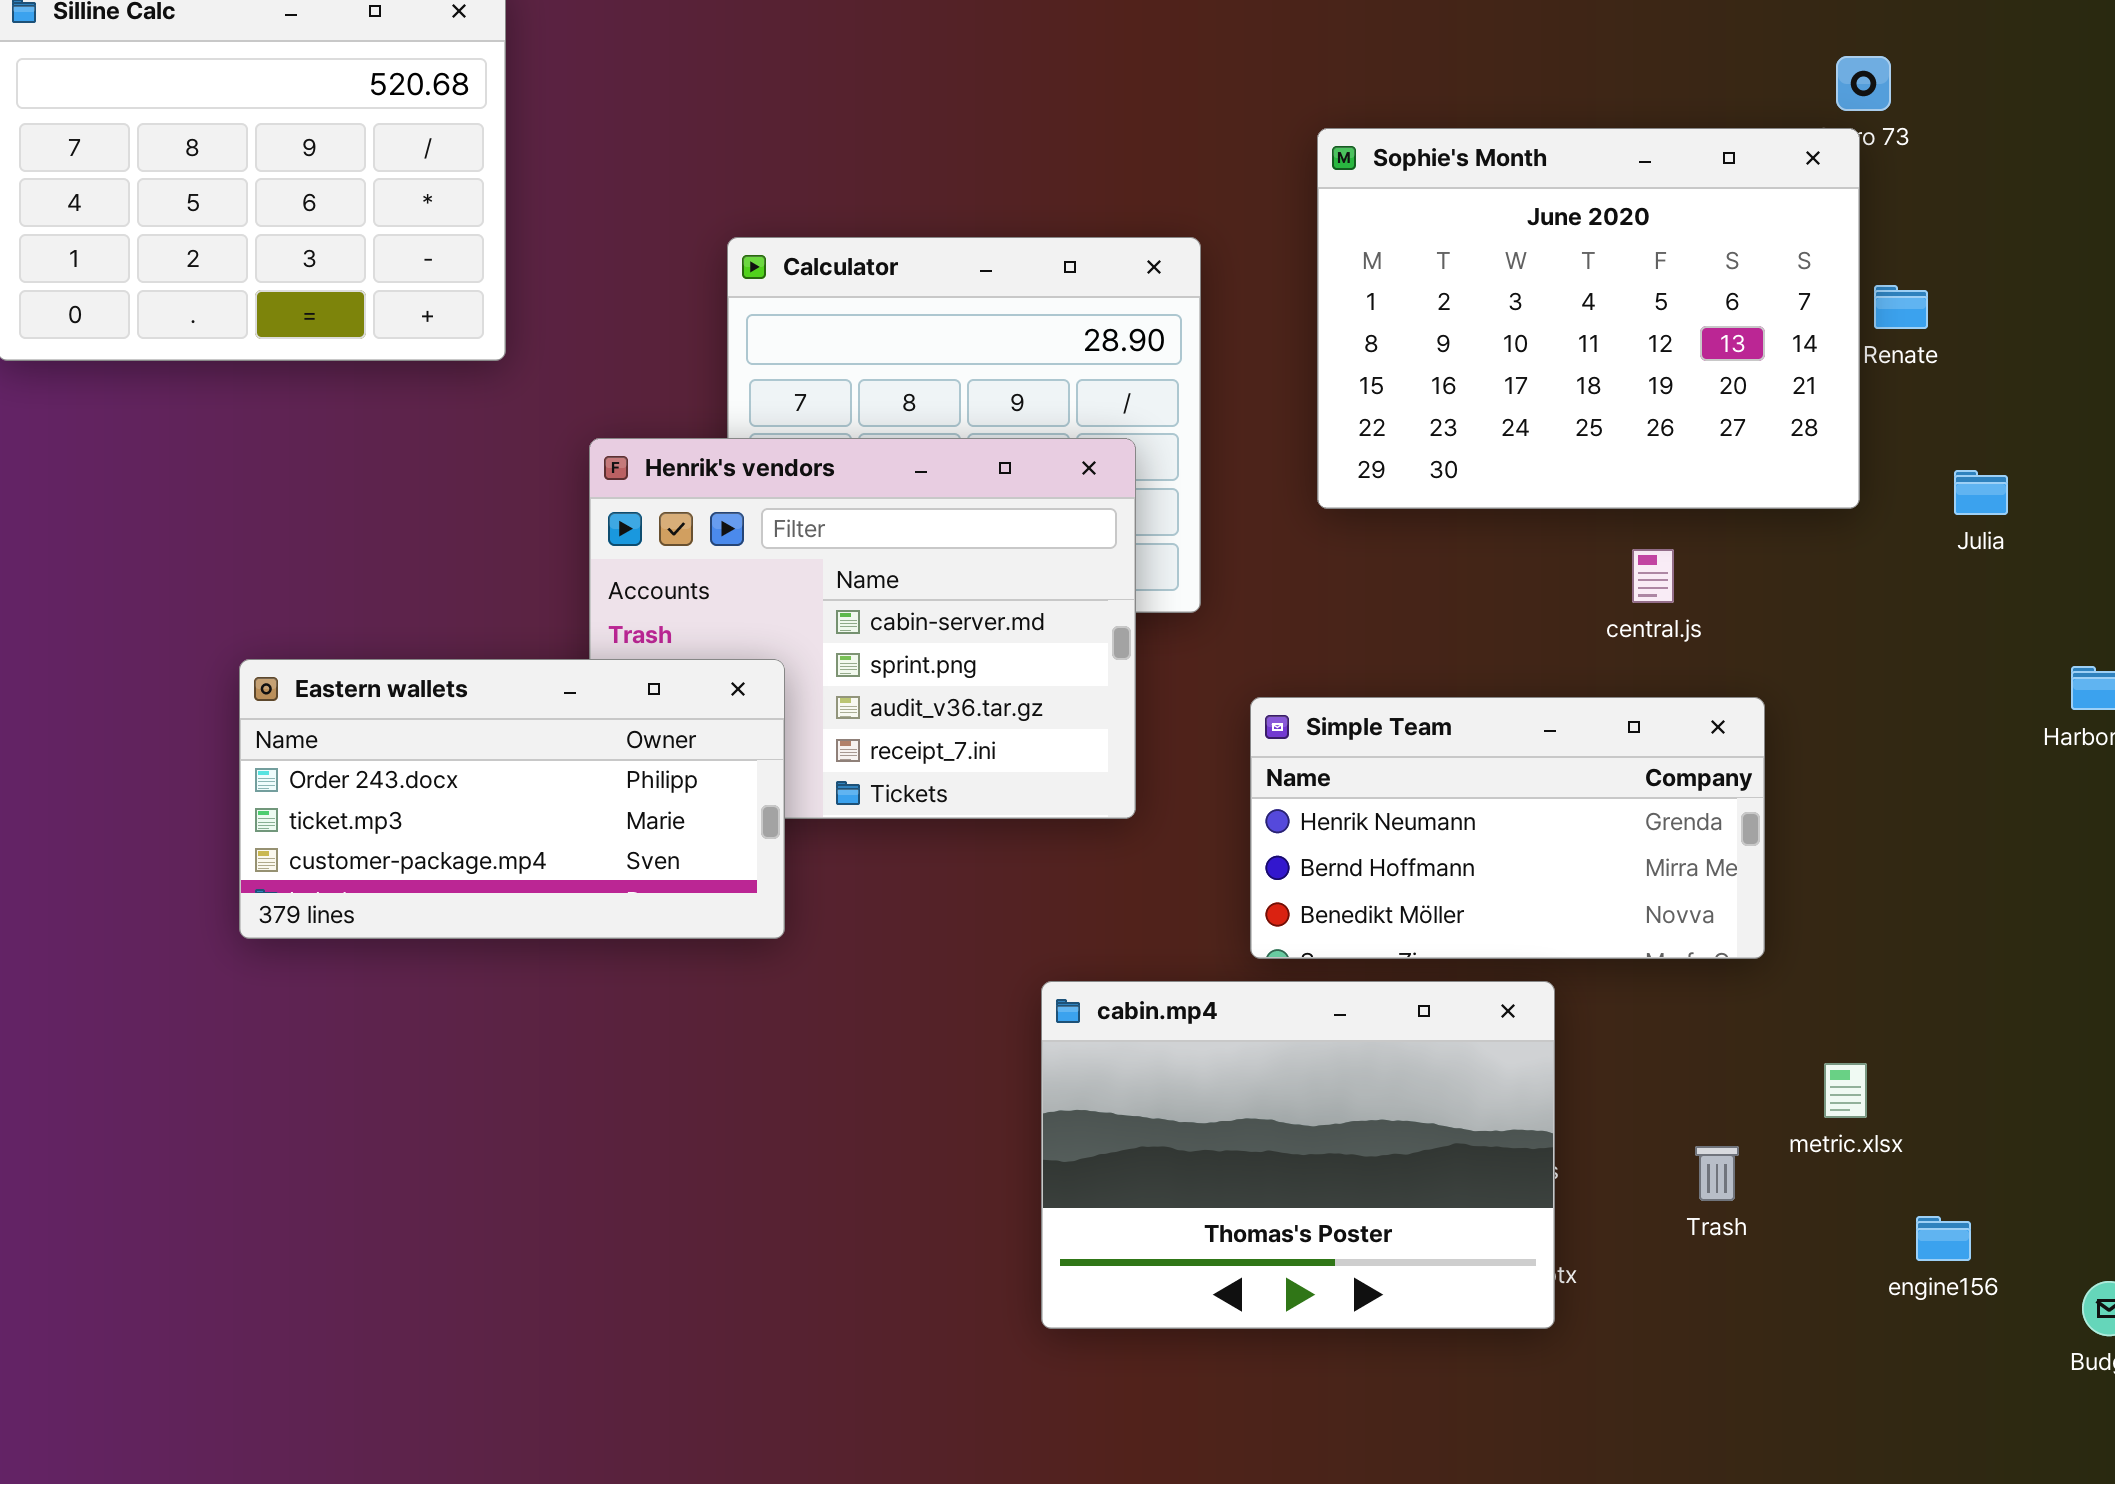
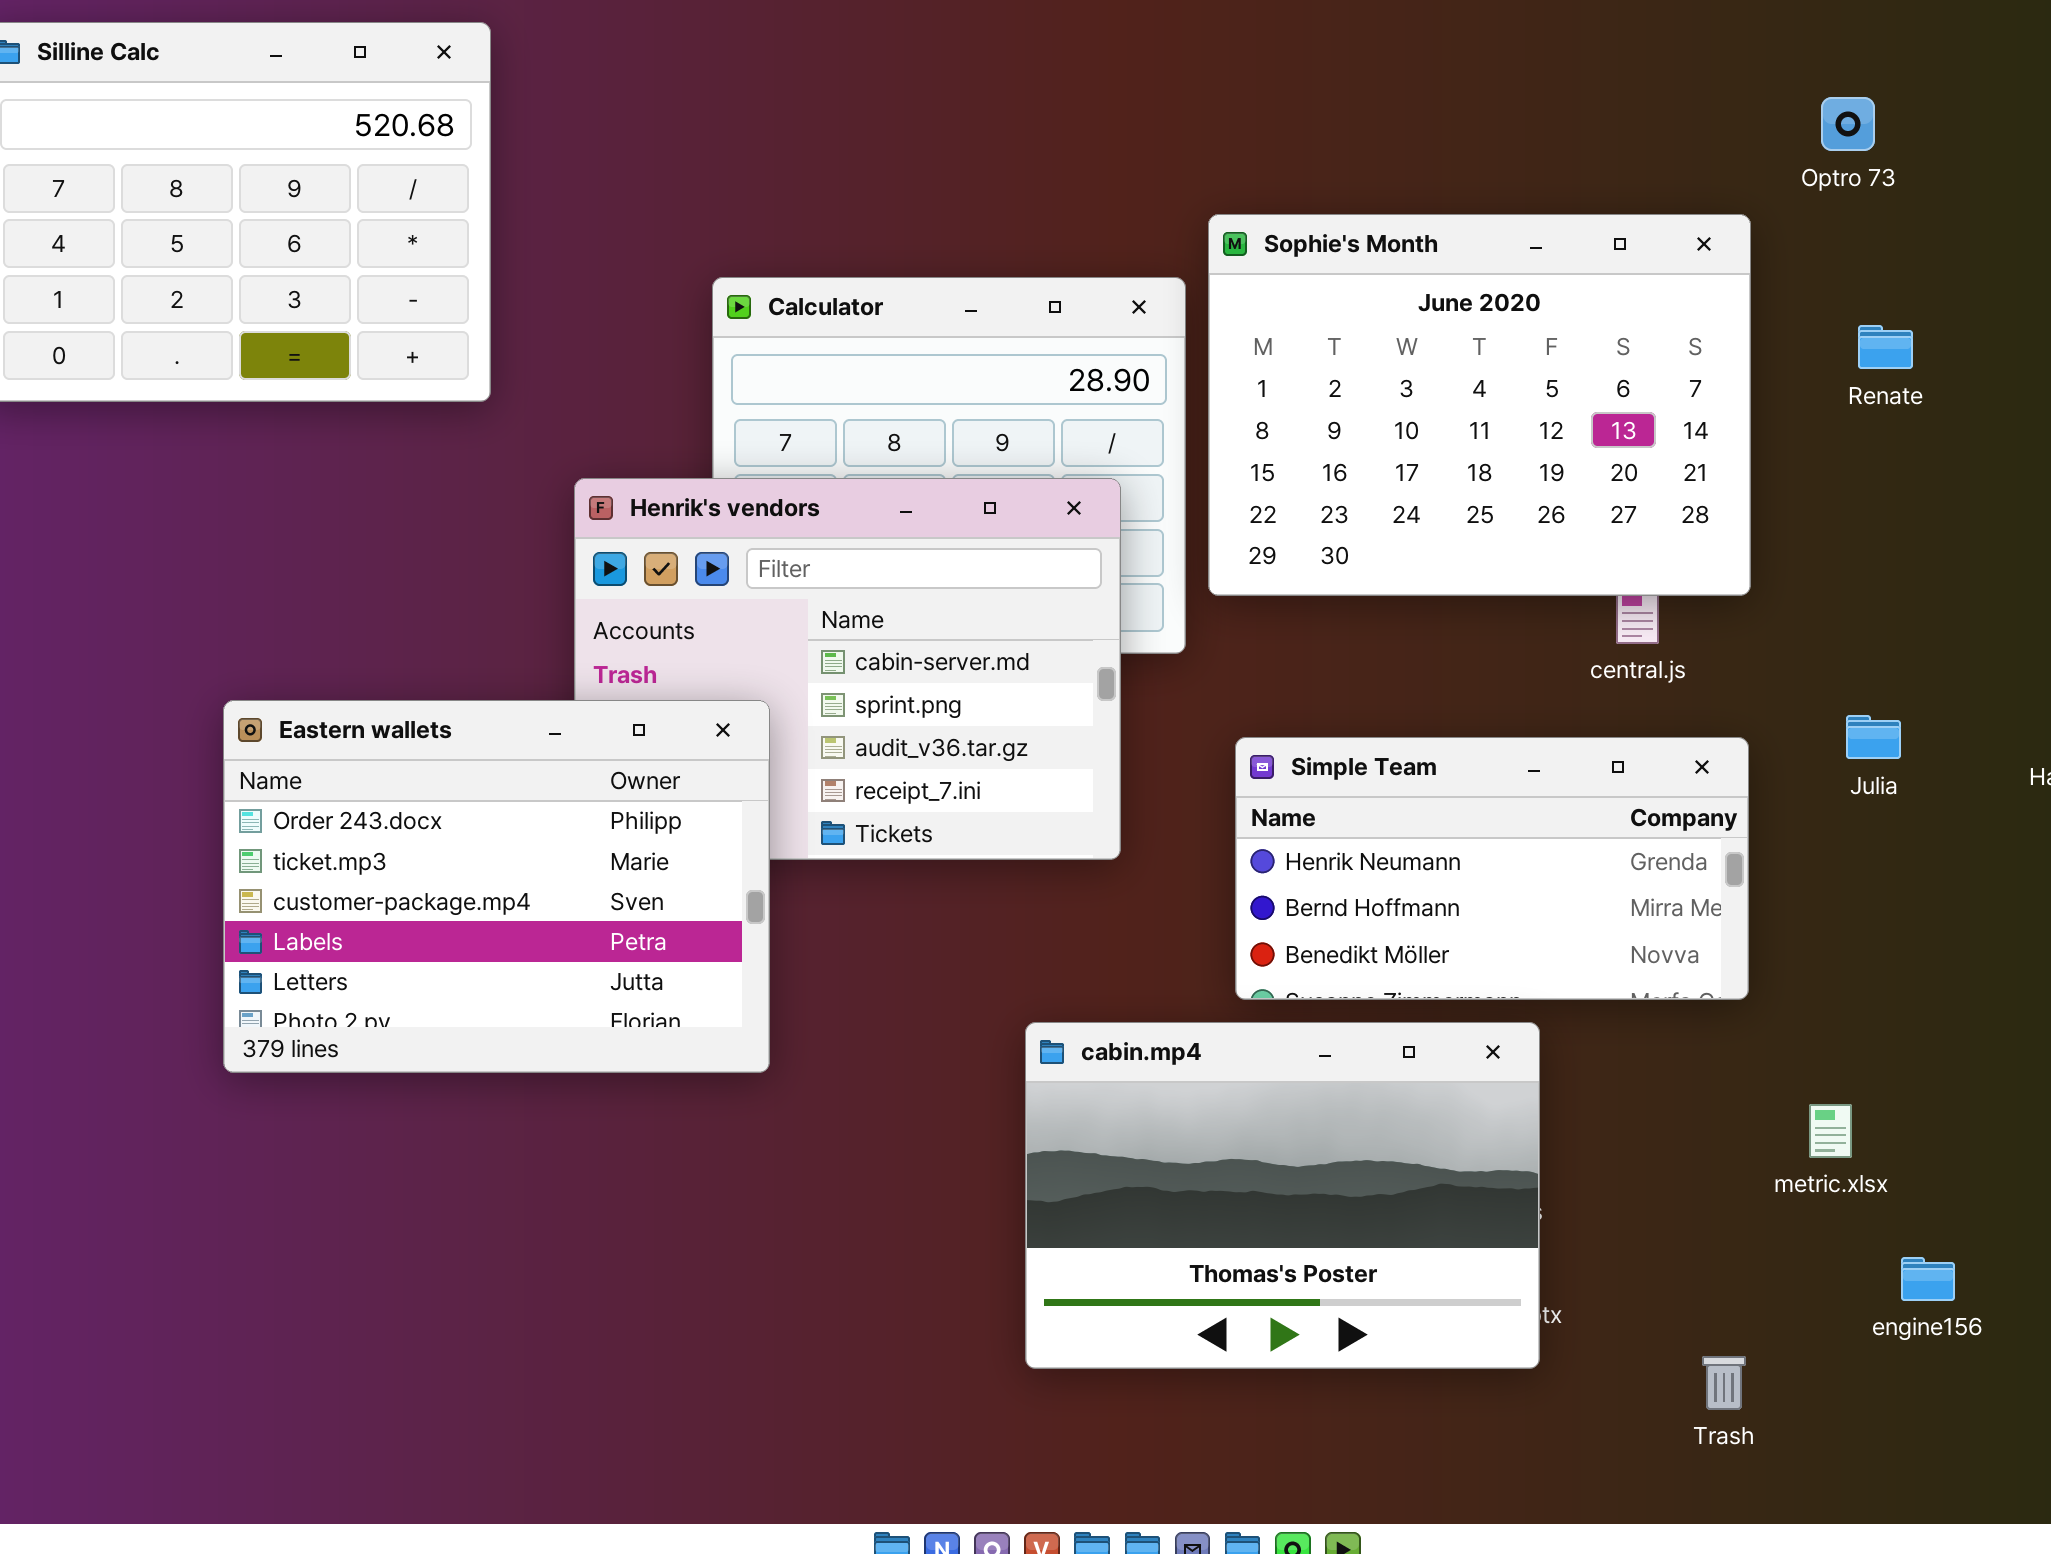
Sophie's Month: [1317,128,1860,509] -> [1208,214,1751,596], moved
Julia: [1954,470,2008,515] -> [1846,715,1901,759], moved
Eastern wallets: [239,659,785,939] -> [223,700,770,1073], resized
Trash: [1695,1146,1739,1201] -> [1702,1356,1746,1410], moved

